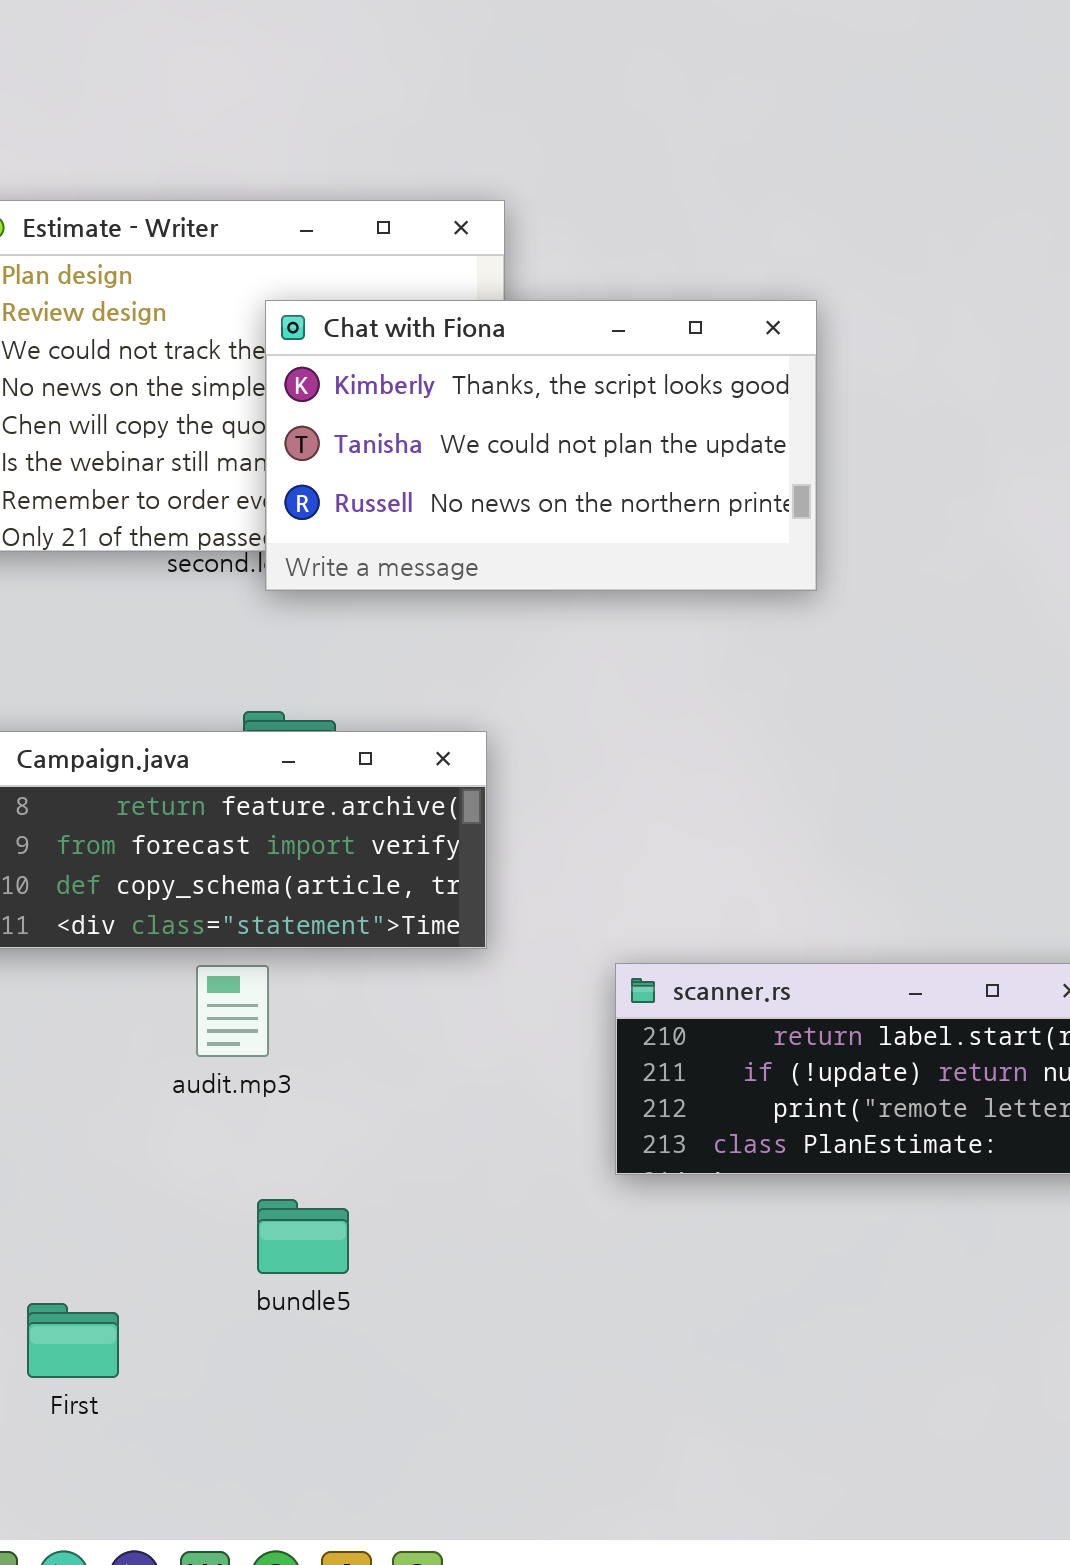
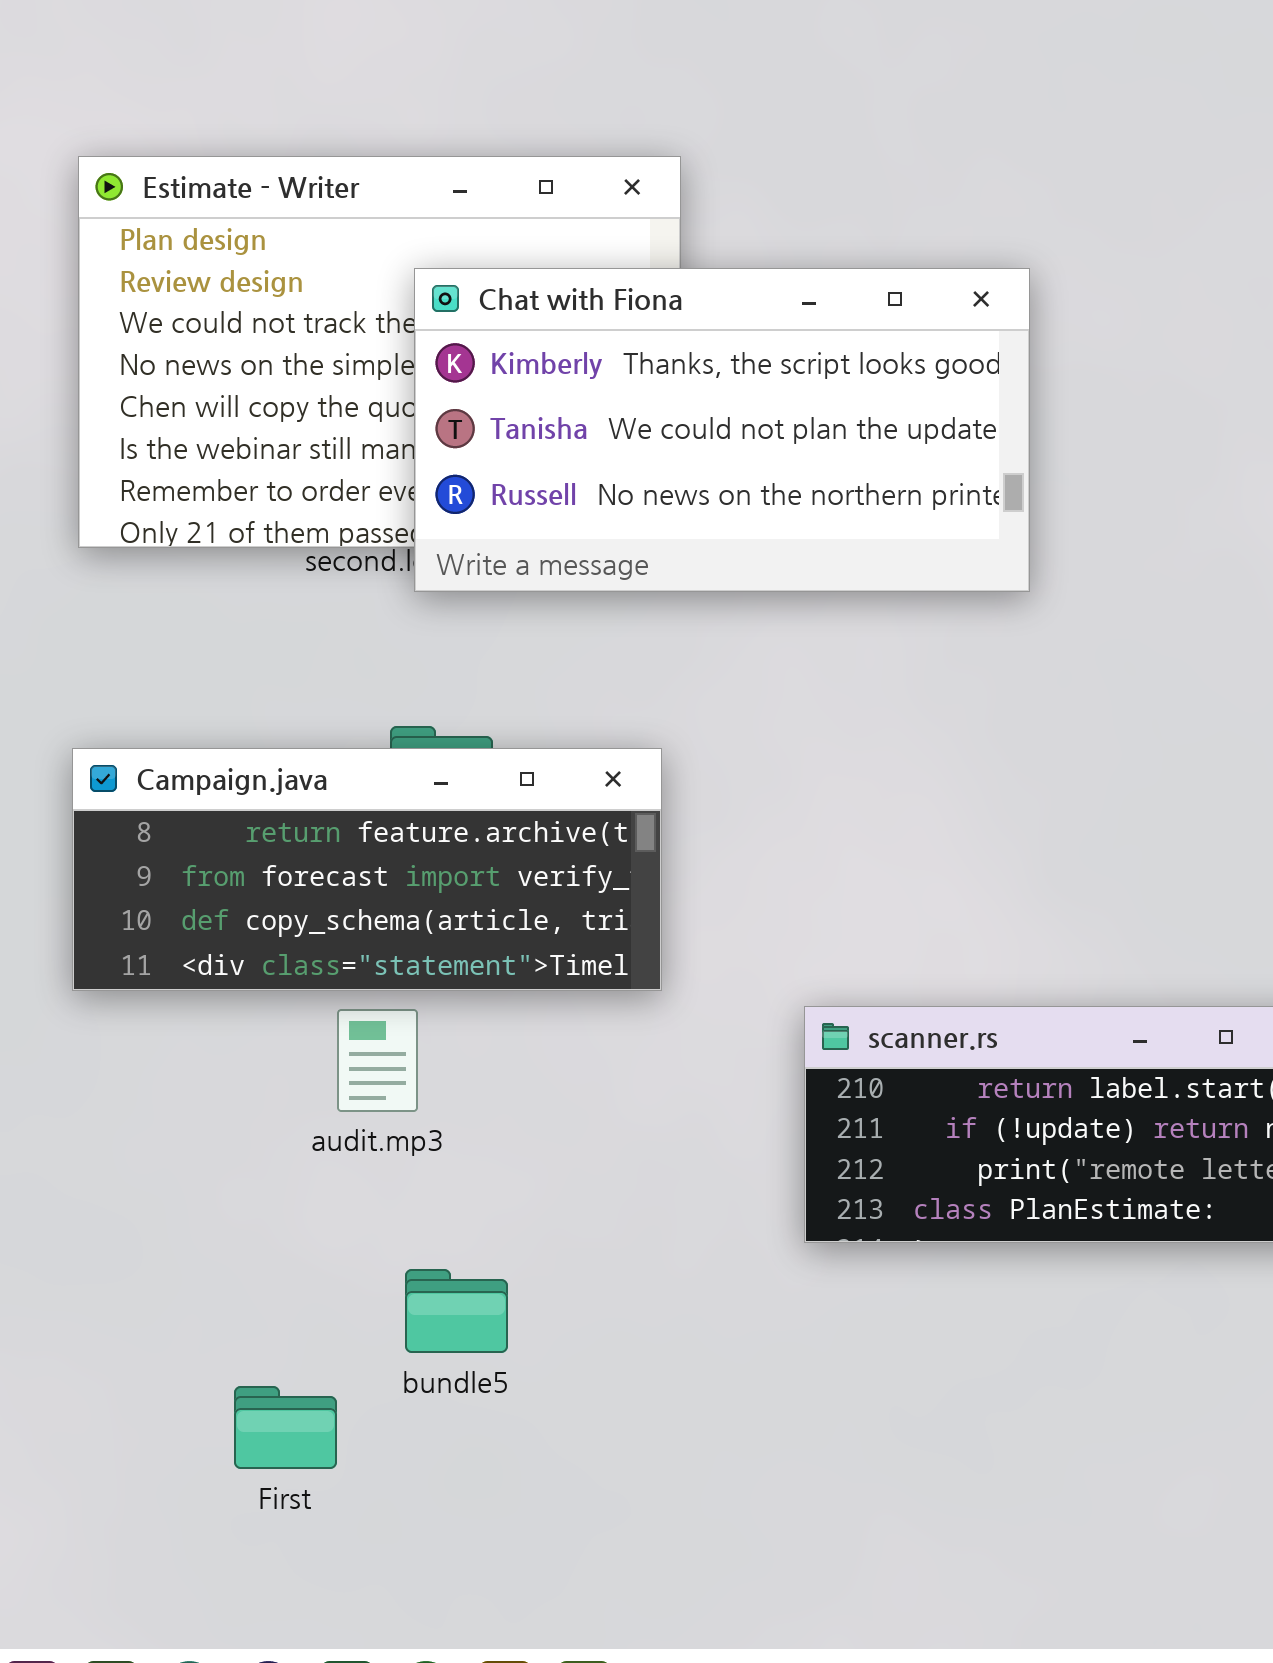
First: [27,1303,119,1378] -> [234,1386,337,1469], moved

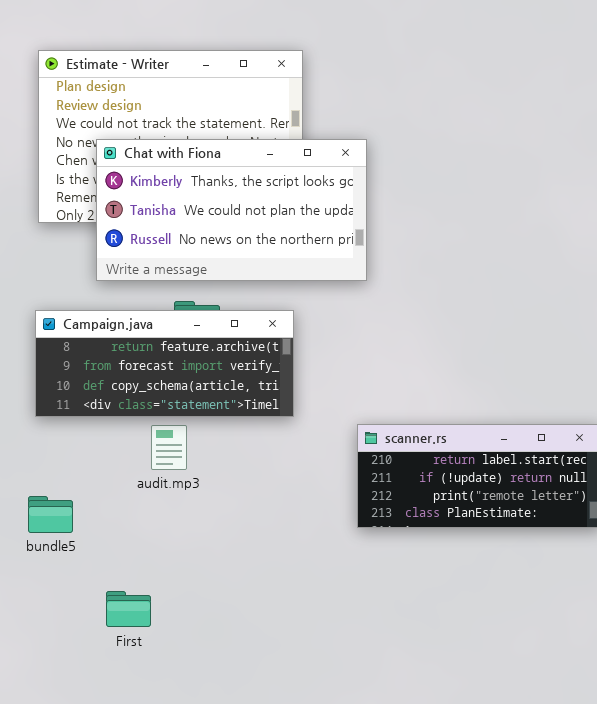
Chat with Fiona: [414,268,1030,592] -> [96,139,367,281], moved
bundle5: [405,1269,508,1353] -> [28,496,73,533], moved

